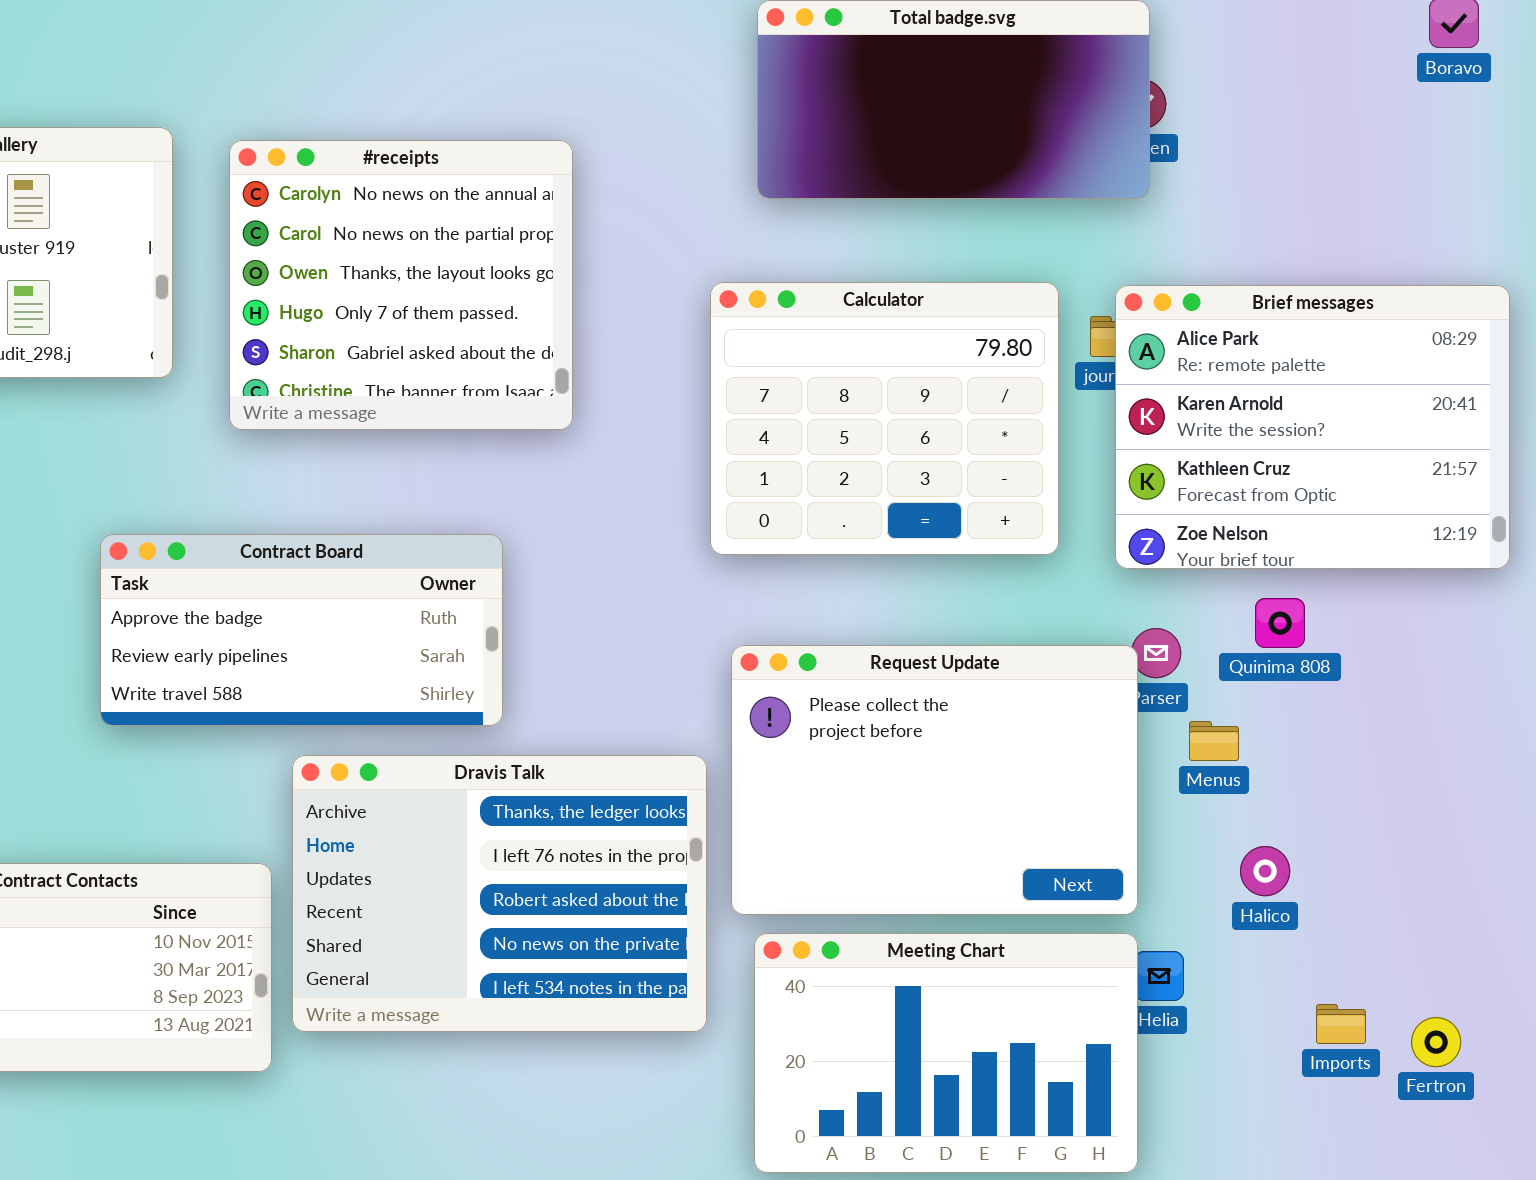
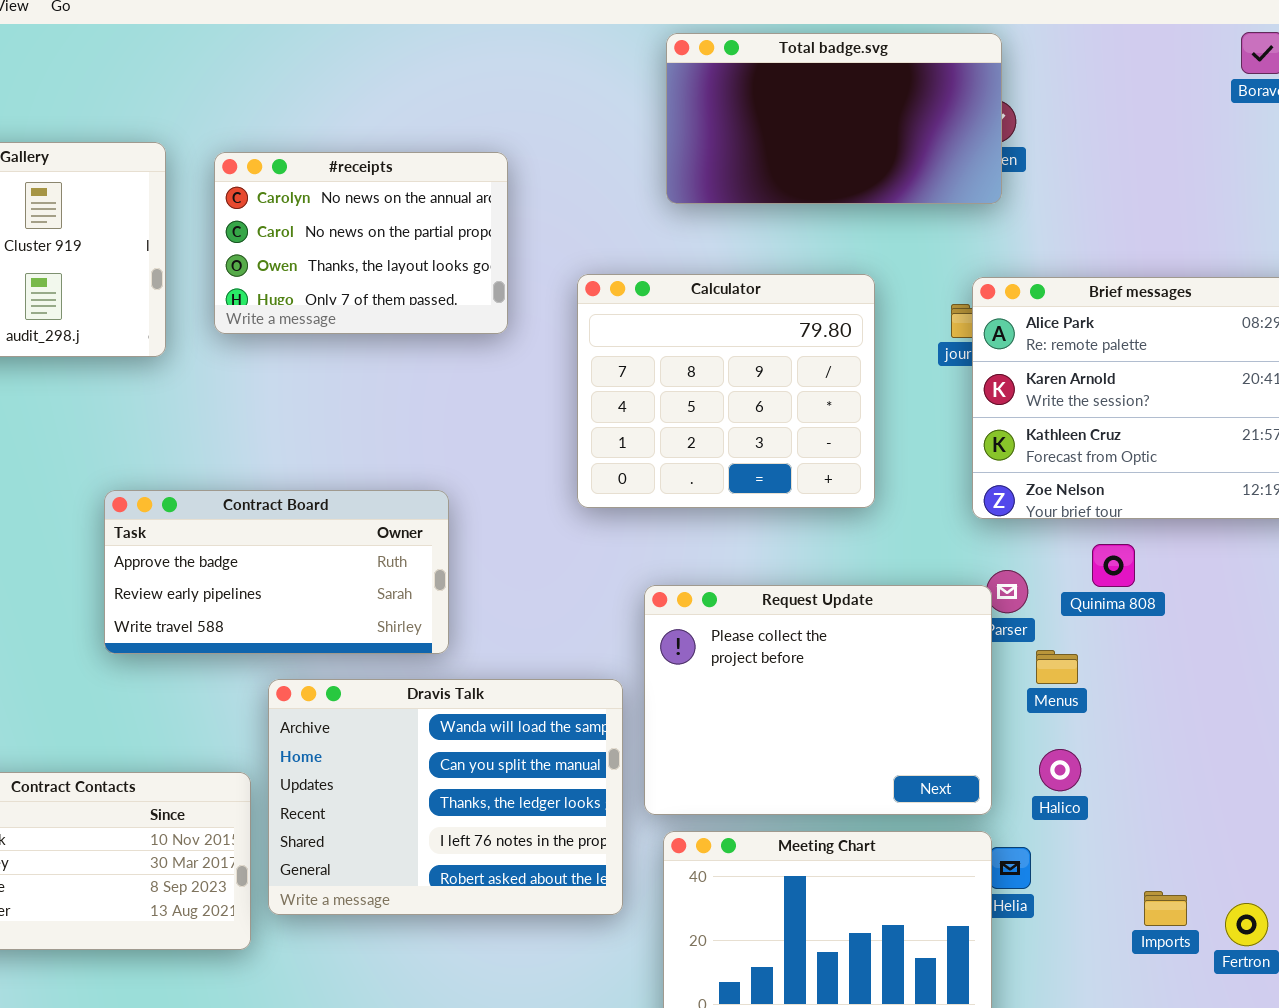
#receipts: [229,140,573,430] -> [214,152,508,334], resized
Calculator: [710,282,1059,555] -> [577,274,875,508], moved
Dravis Talk: [292,755,707,1032] -> [268,679,623,915], scrolled up 2 rows
Halico: [1240,846,1290,896] -> [1039,749,1081,791], moved

